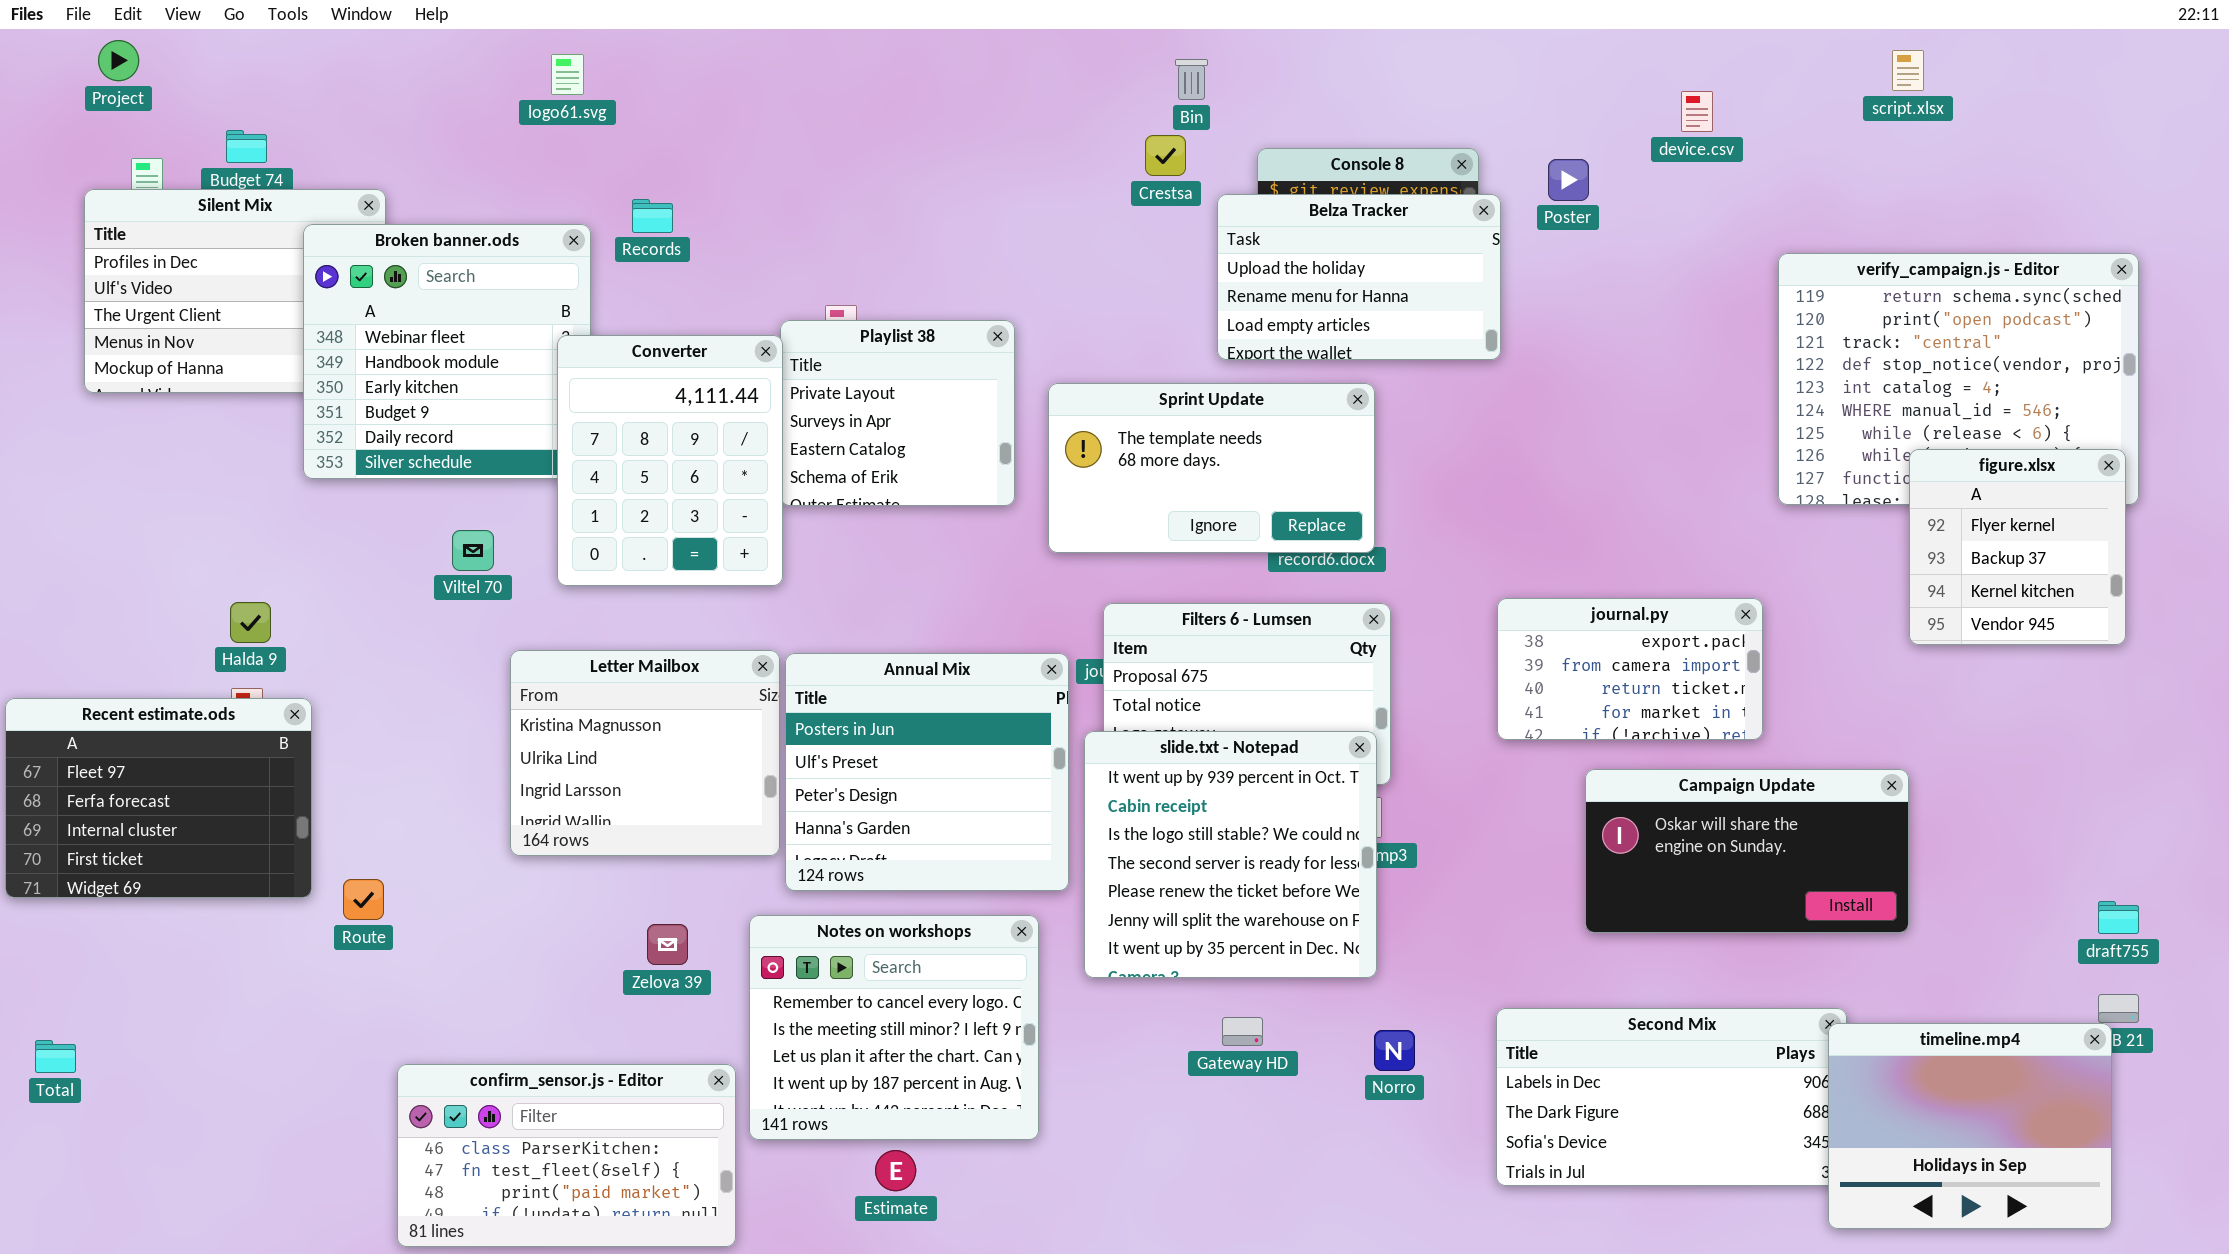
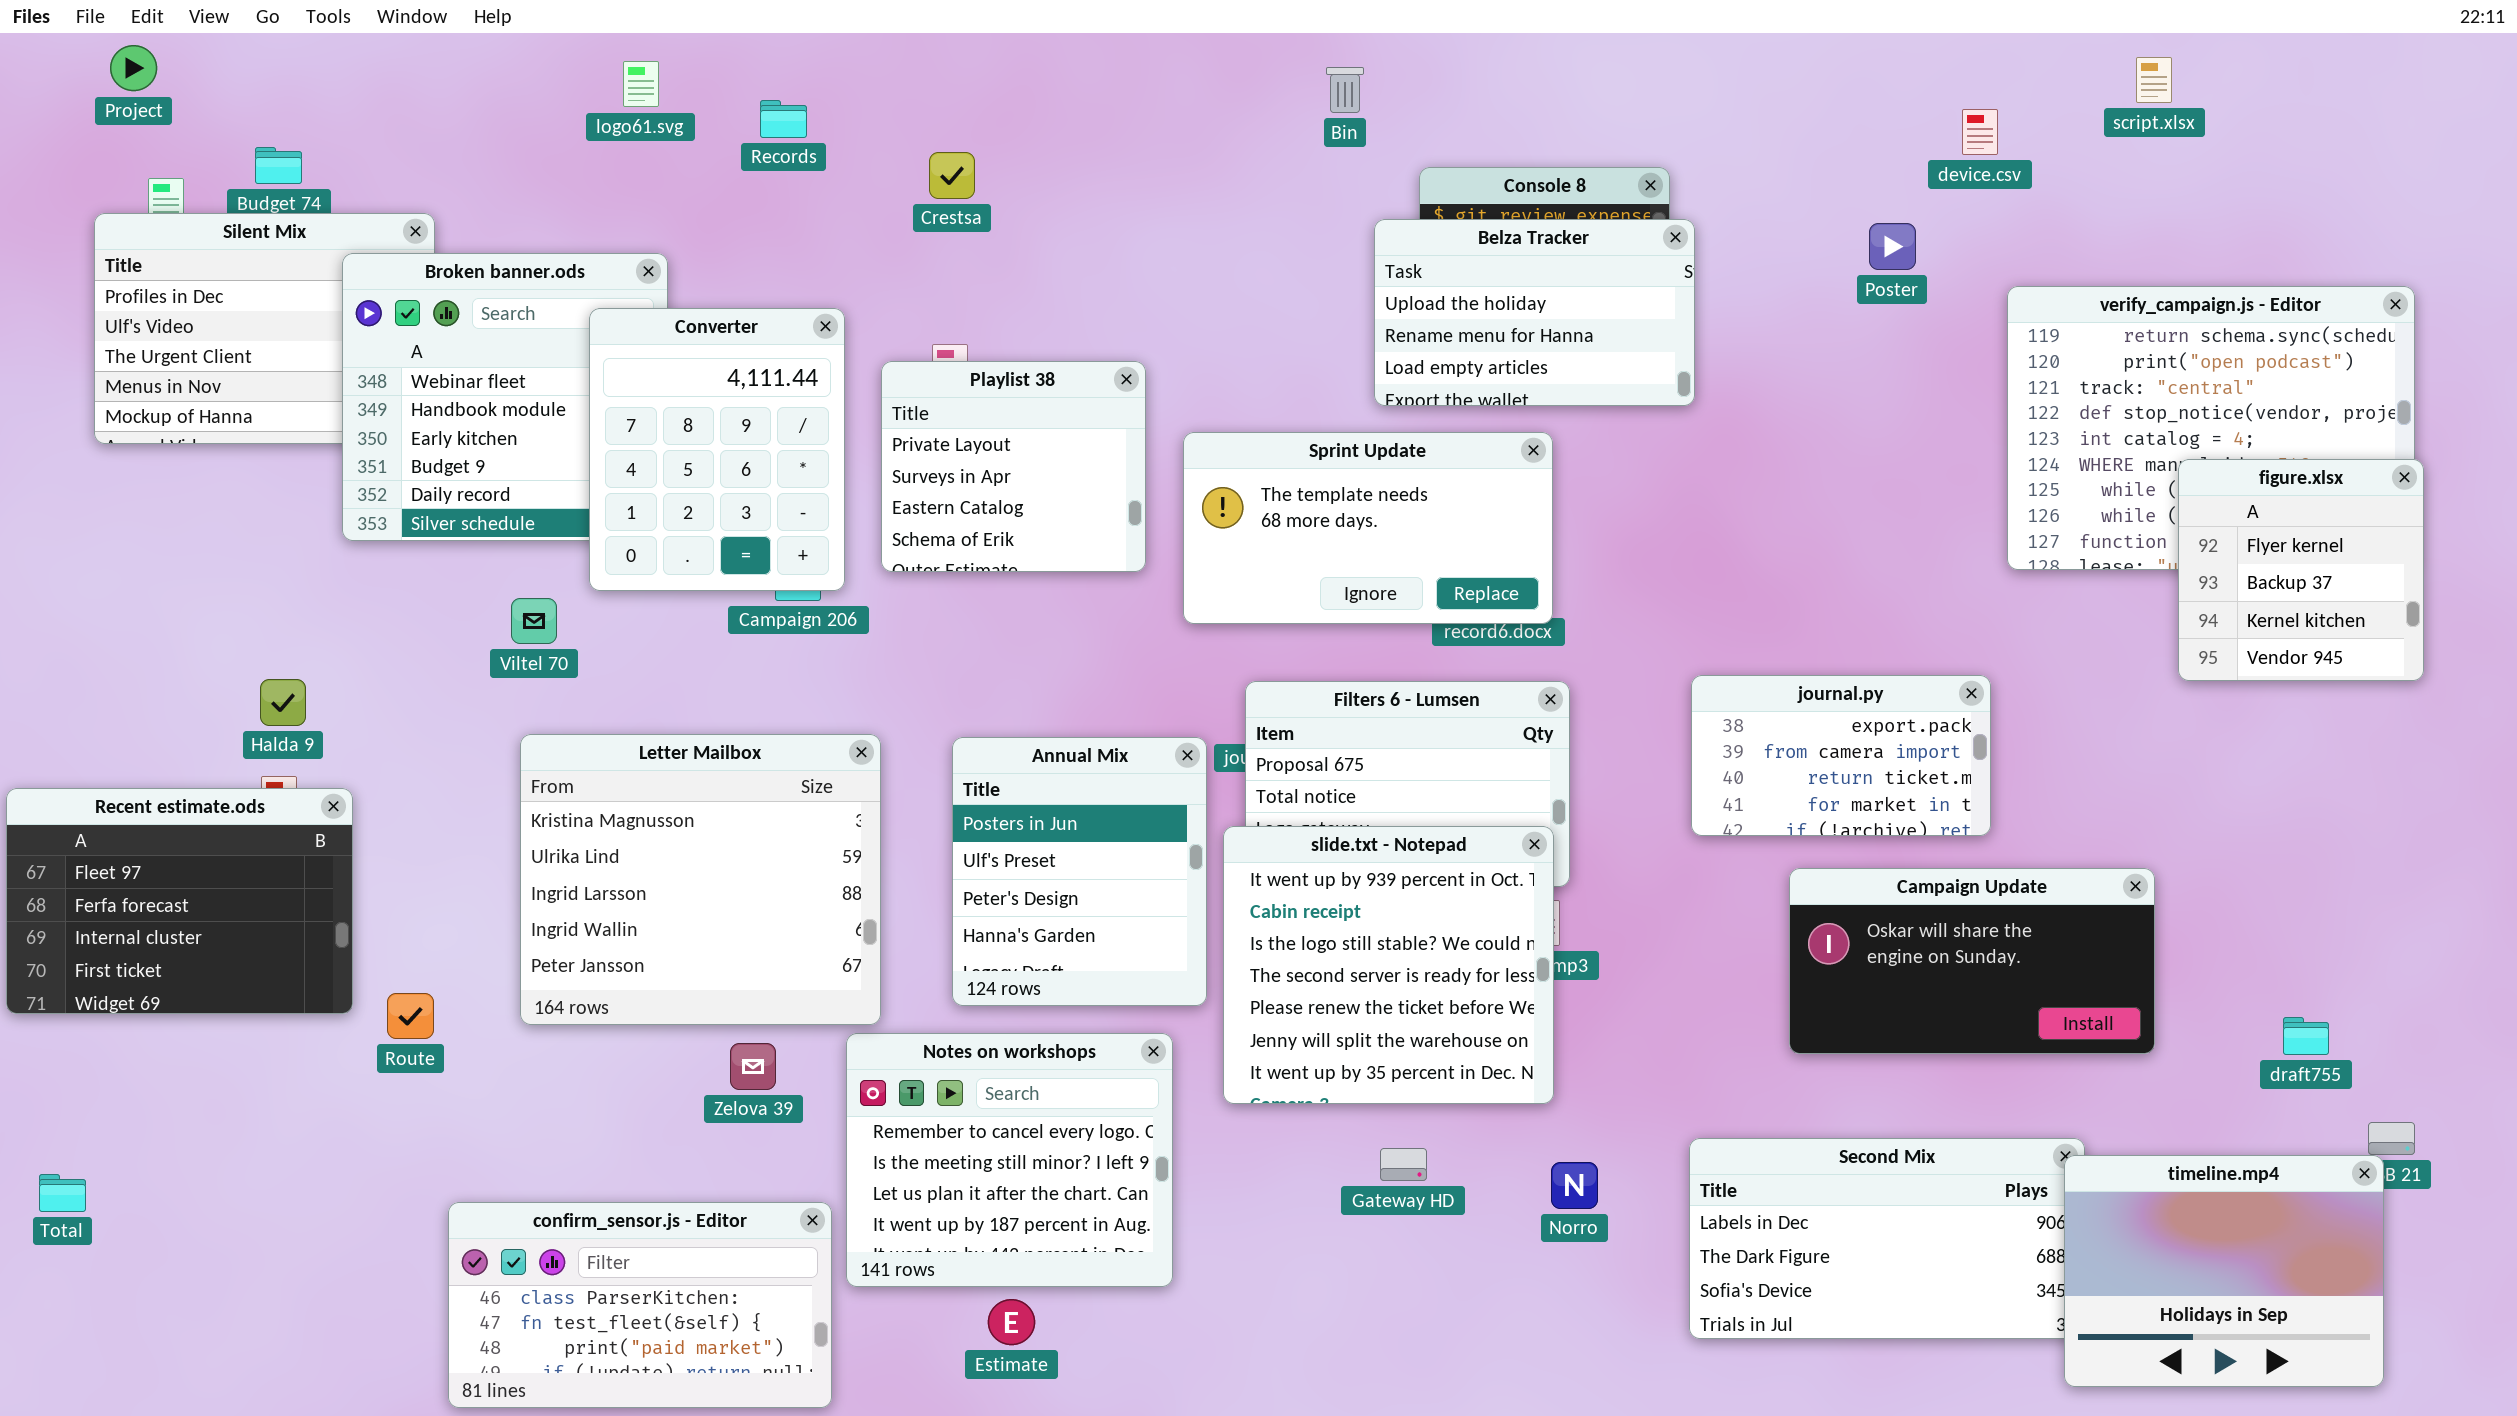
device.csv: [1681,91,1713,132] -> [1962,109,1998,155], moved
Crestsa: [1145,135,1186,176] -> [929,152,975,199], moved
Poster: [1548,159,1589,201] -> [1869,223,1916,270], moved
Records: [632,199,673,233] -> [760,100,807,138], moved
Converter: [557,335,783,586] -> [589,308,845,591], moved
figure.xlsx: [1909,449,2126,645] -> [2178,459,2424,681], moved
Letter Mailbox: [510,650,780,856] -> [520,734,881,1025], resized
Annual Mix: [785,653,1069,891] -> [952,737,1207,1006], resized
draft755: [2098,901,2139,934] -> [2283,1017,2329,1055], moved

